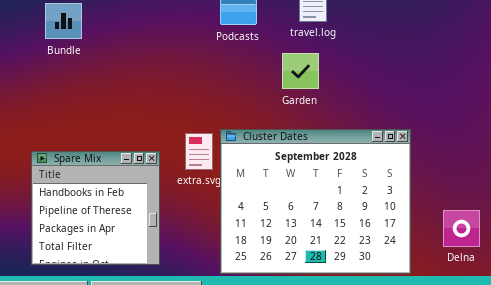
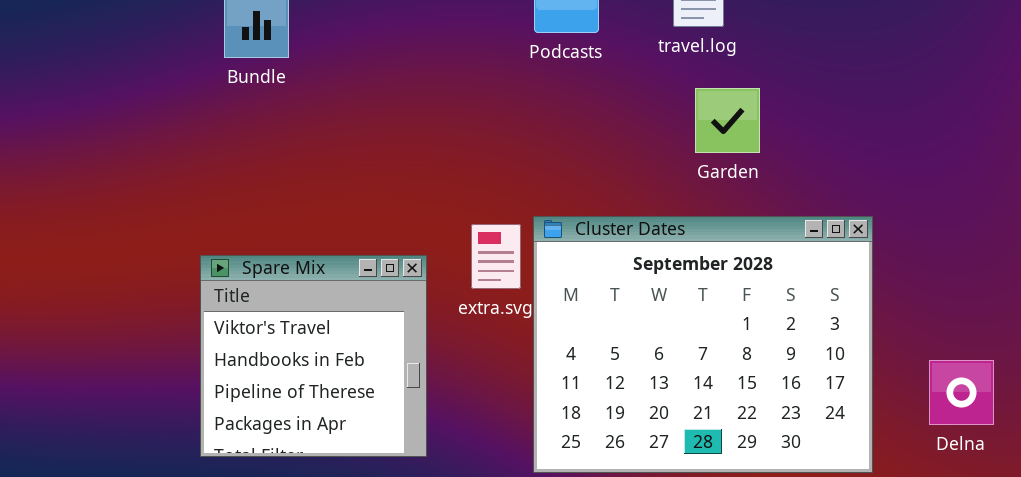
Garden: [282,53,319,89] -> [695,88,760,153], moved
Spare Mix: [31,151,160,265] -> [200,255,427,457], scrolled up 1 row

